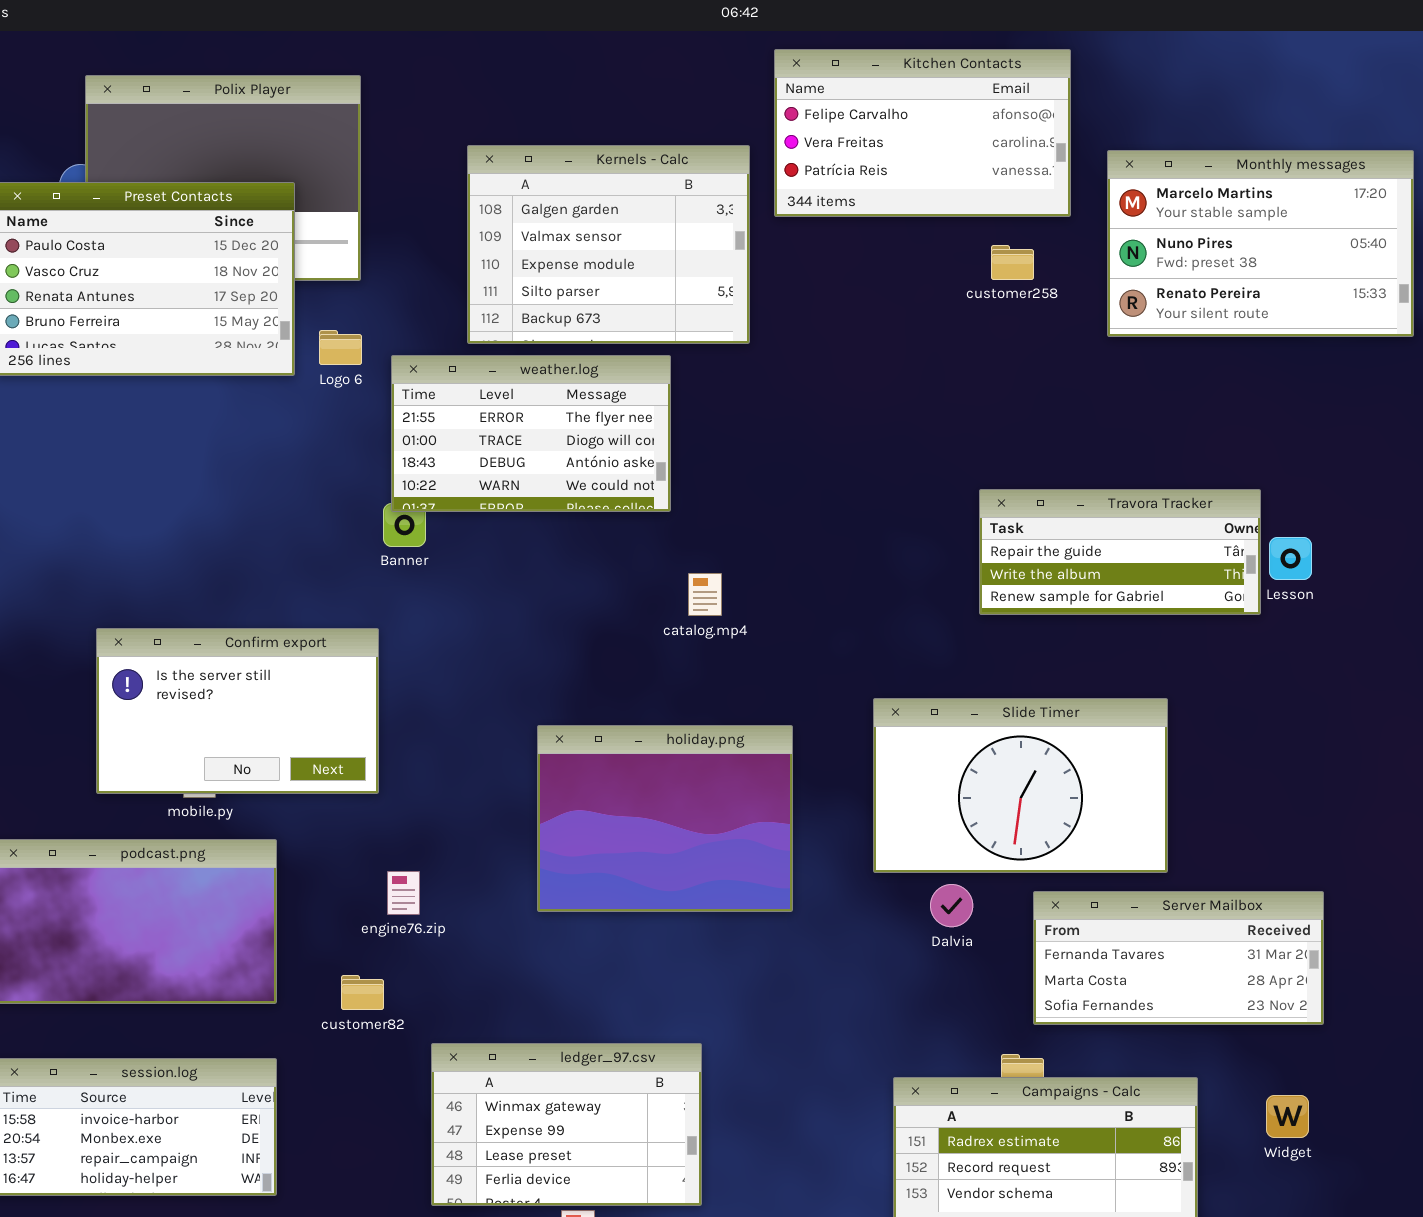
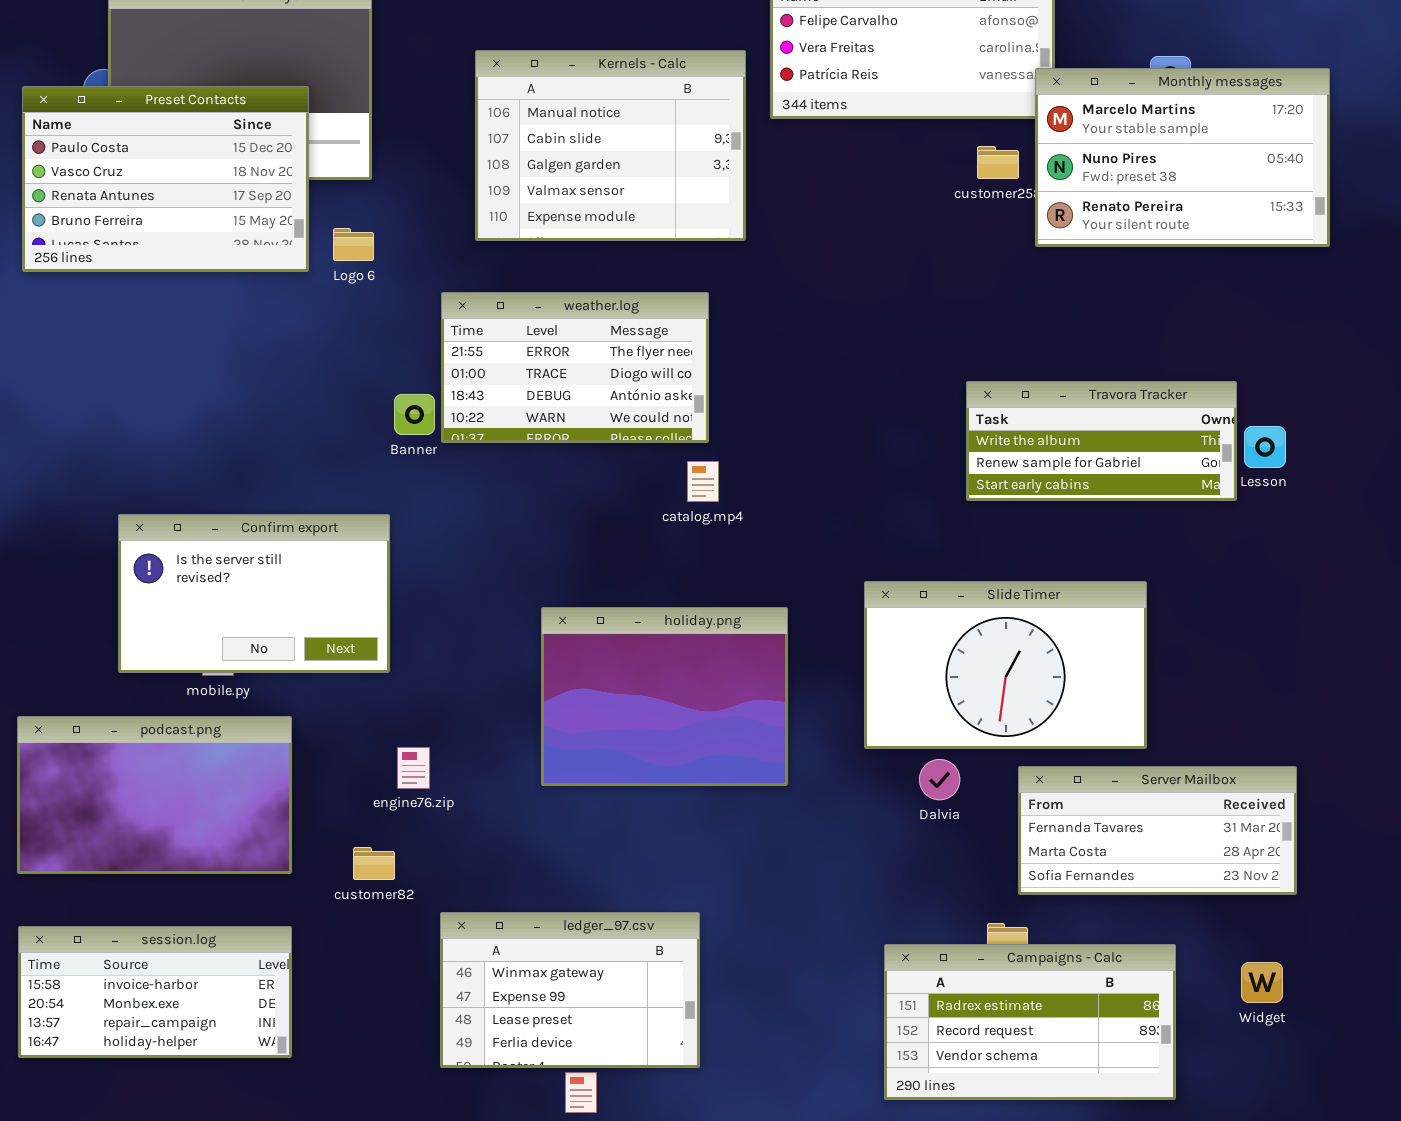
Kernels - Calc: [467,145,750,344] -> [475,50,746,241], scrolled up 2 rows
Monthly messages: [1107,150,1414,337] -> [1035,68,1330,247], moved
weather.log: [391,355,671,512] -> [441,292,709,443], moved
Travora Tracker: [979,489,1261,615] -> [966,381,1237,501], scrolled down 1 row

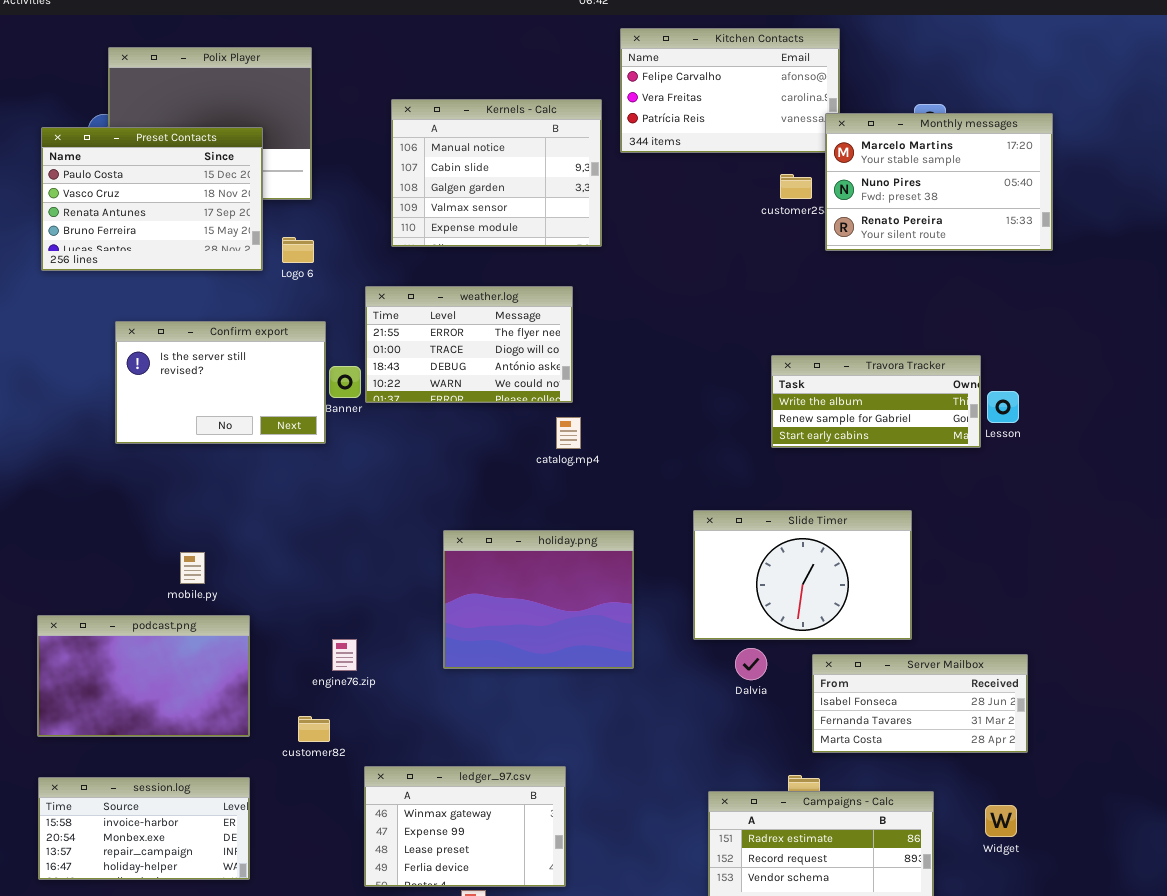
Confirm export: [118,514,390,673] -> [115,321,326,444], moved
Server Mailbox: [1018,766,1297,895] -> [812,654,1028,753], scrolled up 1 row

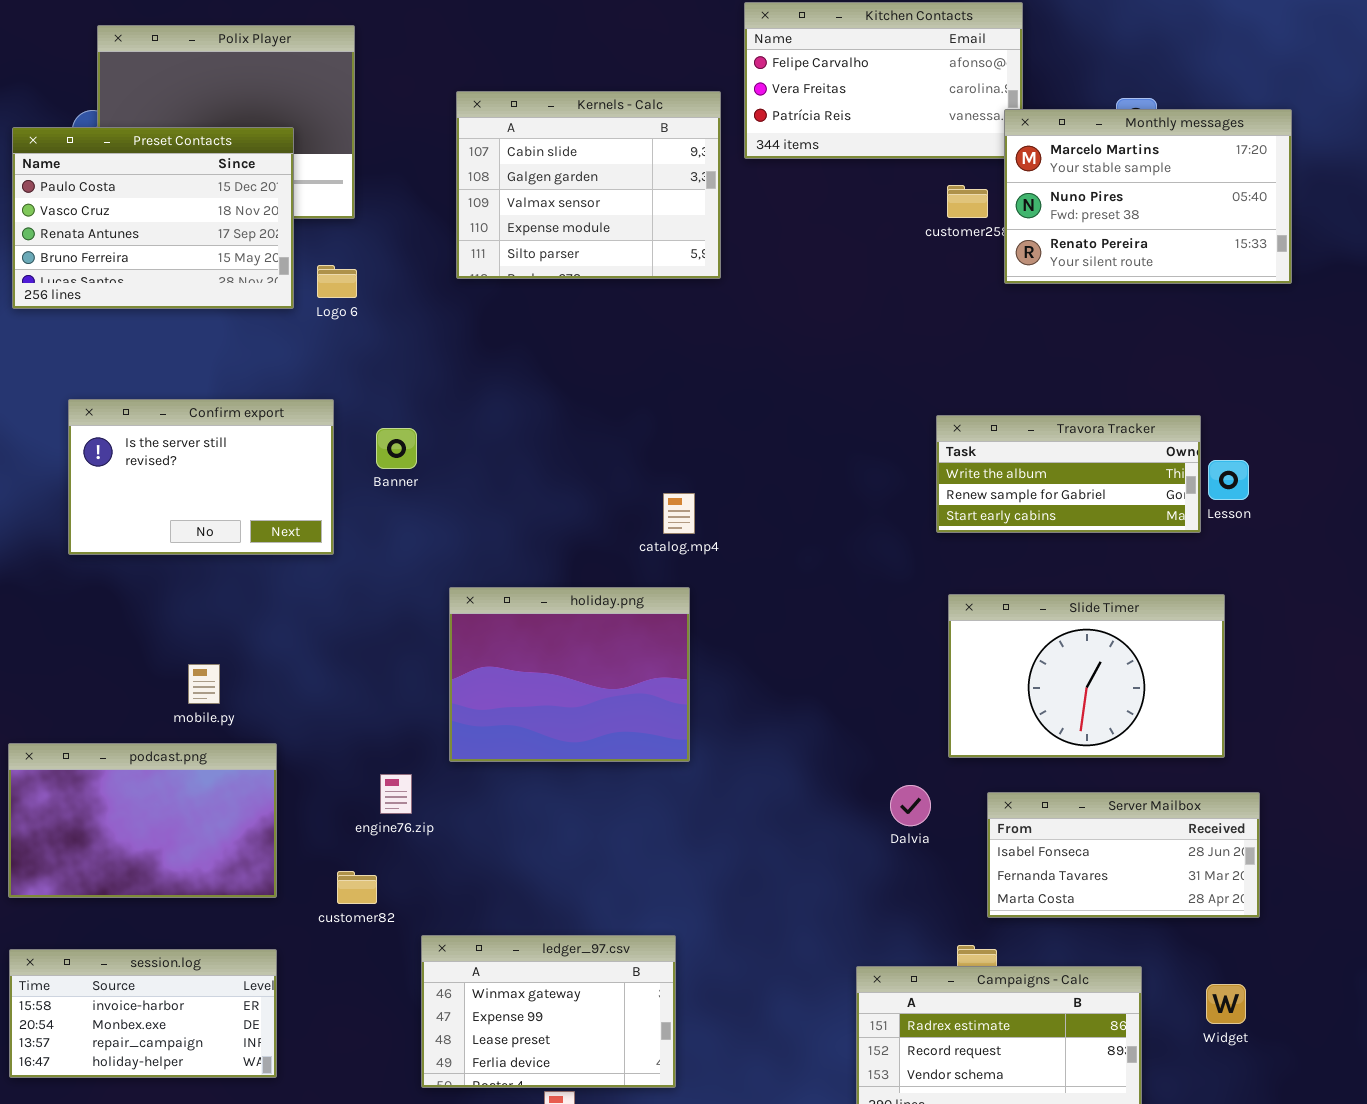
Kernels - Calc: [391,99,602,247] -> [456,91,721,279], scrolled down 1 row
weather.log: [365,286,573,403] -> none, closed
Confirm export: [115,321,326,444] -> [68,399,334,555], moved
Slide Timer: [693,510,912,640] -> [948,594,1225,758], moved
holiday.png: [443,530,634,669] -> [449,587,690,762], moved

